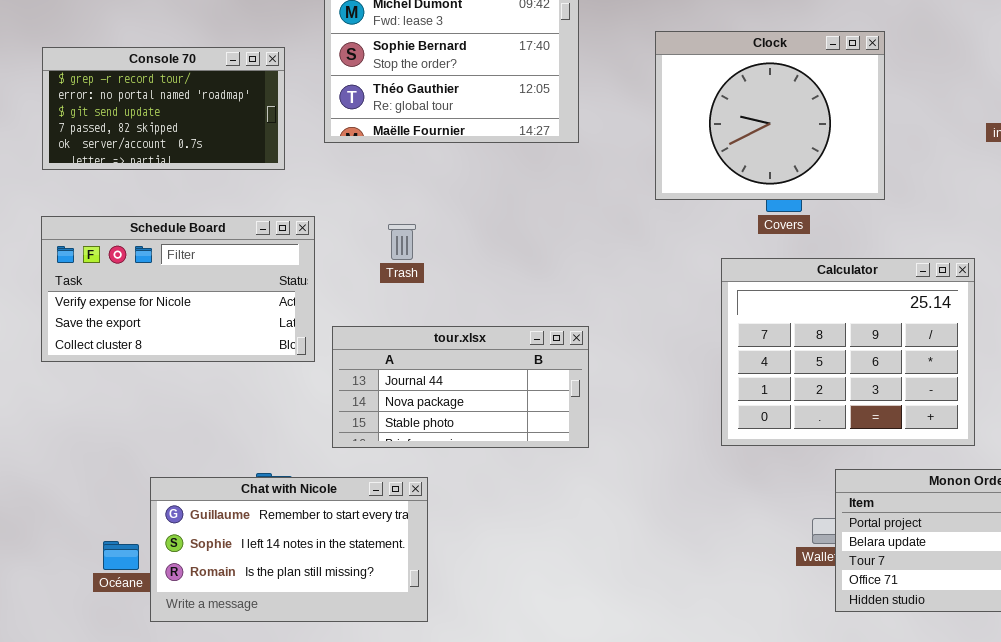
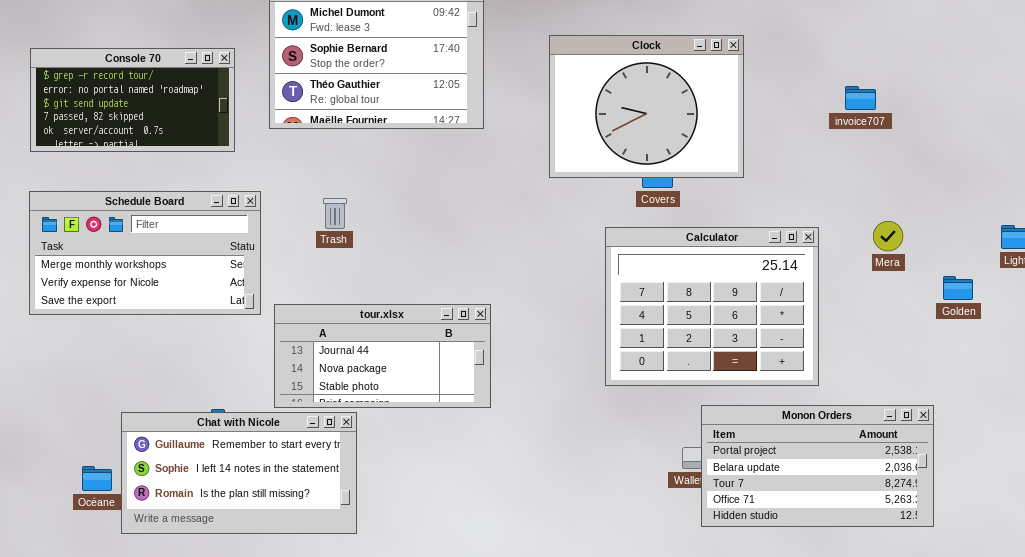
Schedule Board: [41,216,315,362] -> [29,191,261,315], scrolled up 1 row
tour.xlsx: [332,326,589,448] -> [274,304,491,408], moved

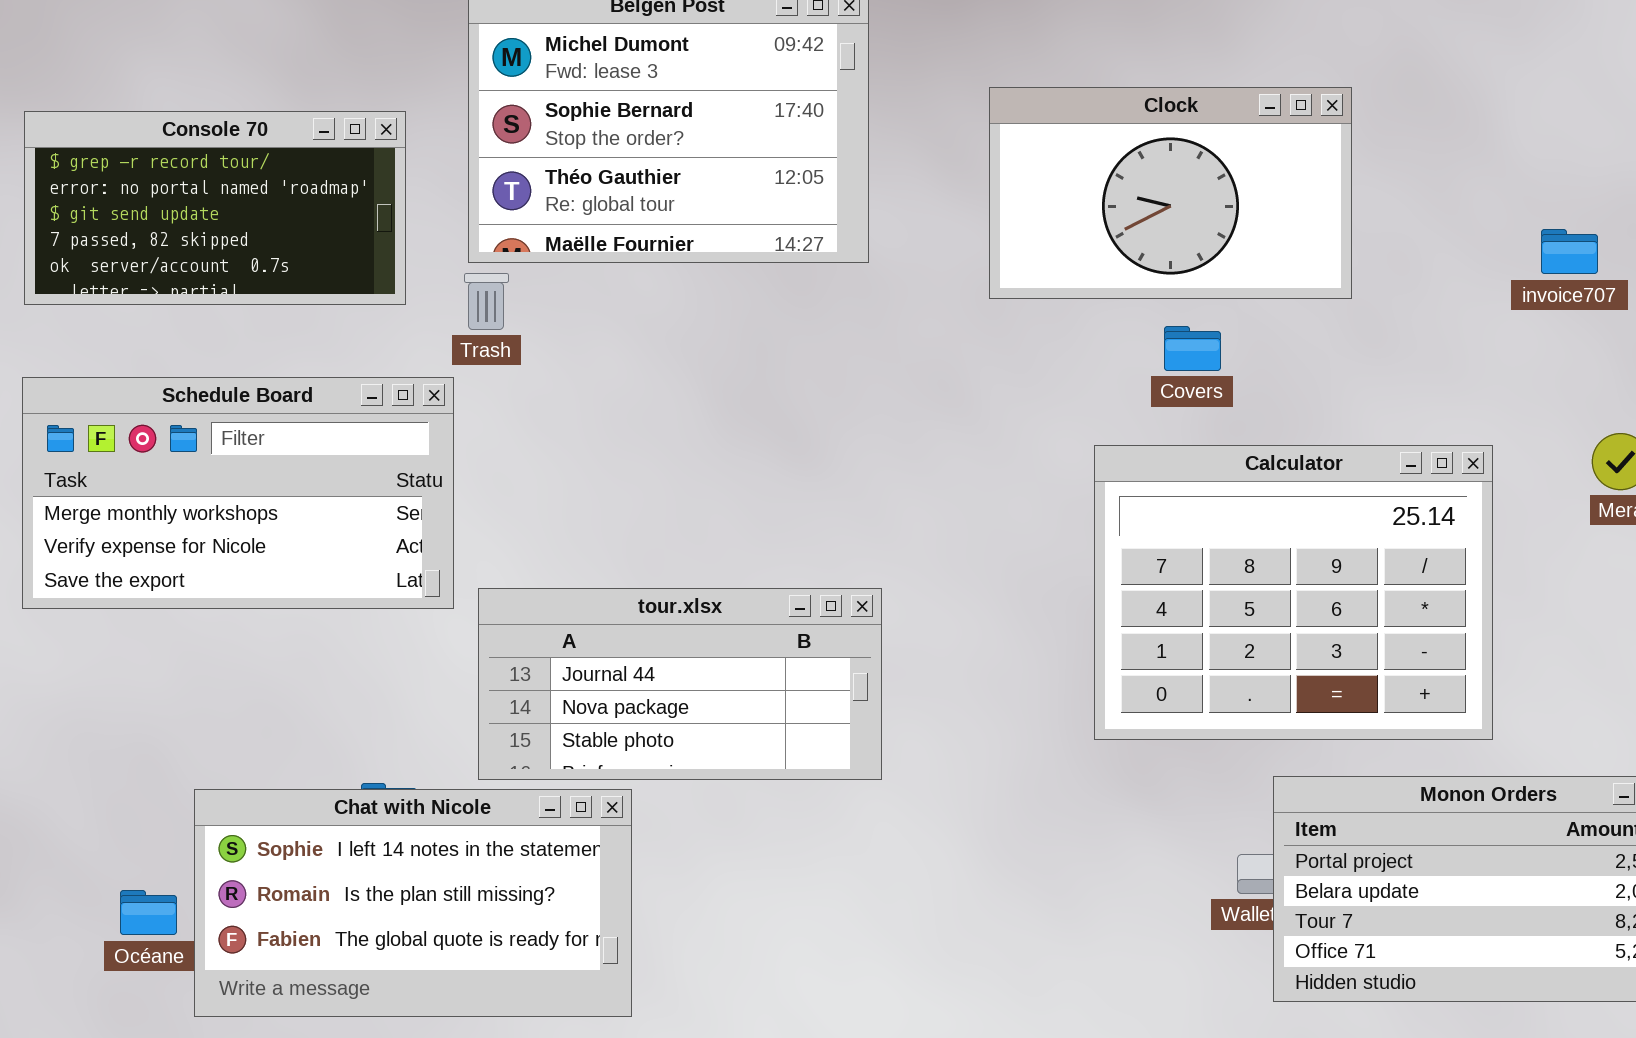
Clock: [549,35,744,178] -> [989,87,1352,299], resized
invoice707: [845,86,876,110] -> [1541,229,1598,274], moved
Trash: [323,198,347,229] -> [464,273,509,330], moved
Chat with Nicole: [121,412,357,534] -> [194,789,632,1017], scrolled down 1 row

